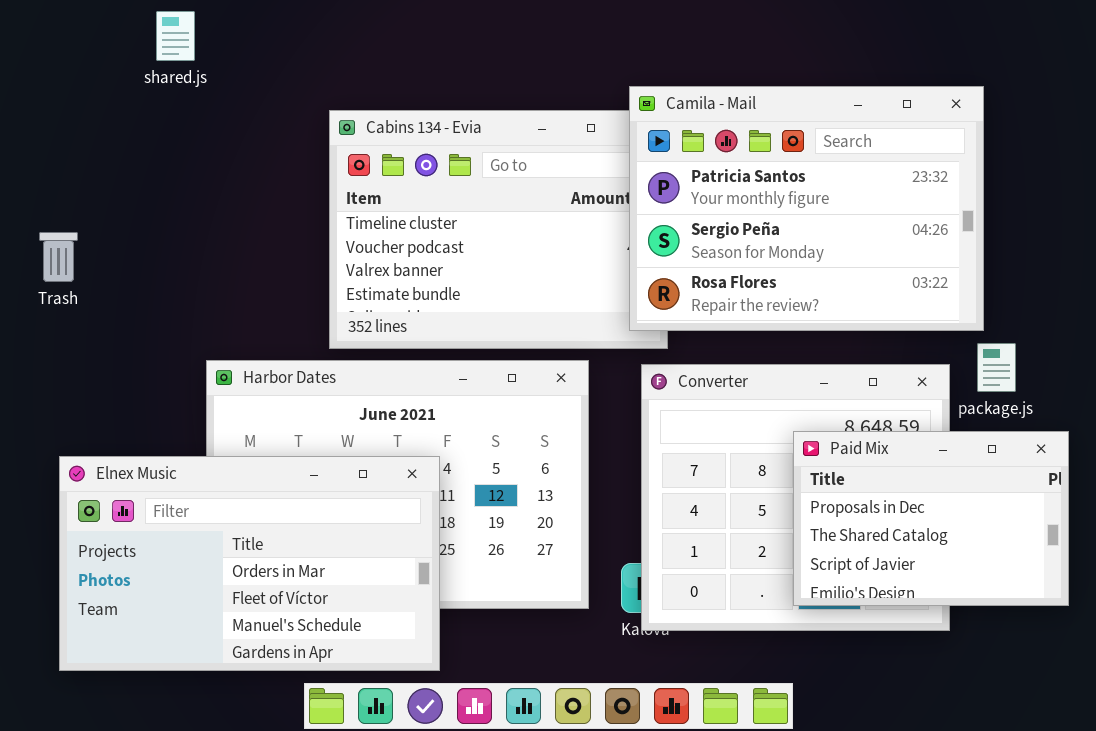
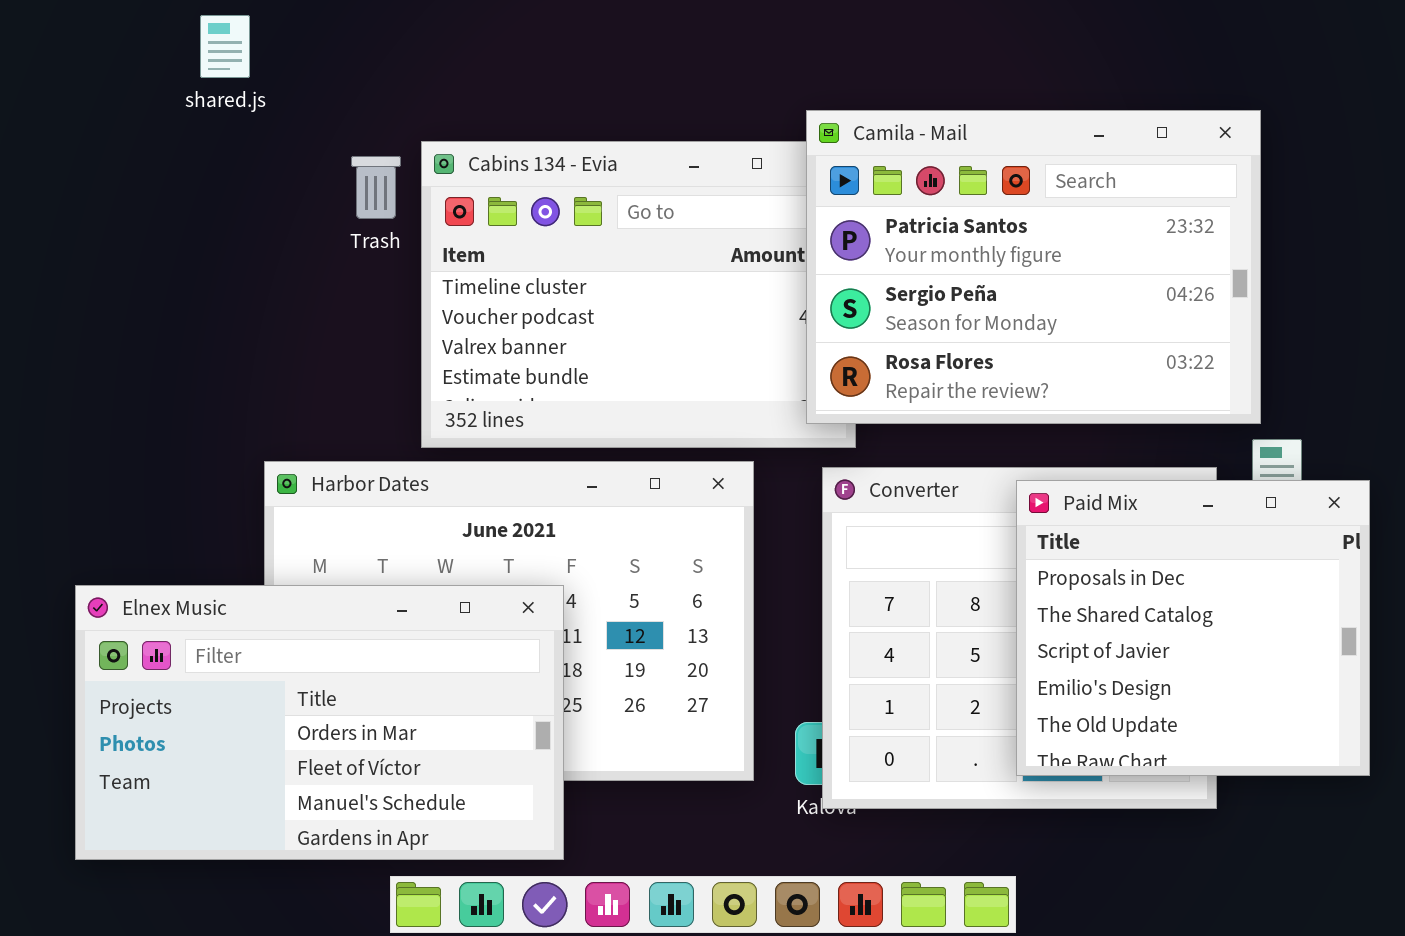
Trash: [39,232,78,282] -> [351,156,401,219], moved
Paid Mix: [793,431,1069,606] -> [1016,480,1370,776], resized

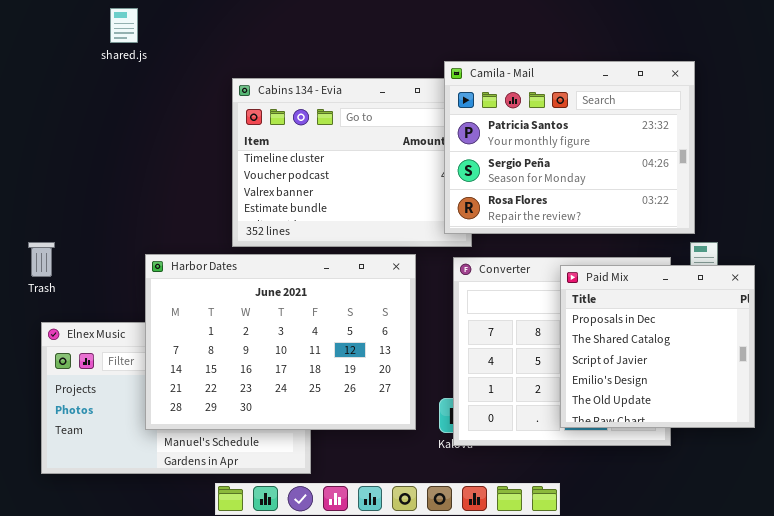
Trash: [351,156,401,219] -> [28,242,55,277], moved
Harbor Dates: [264,461,754,781] -> [145,254,416,430], raised

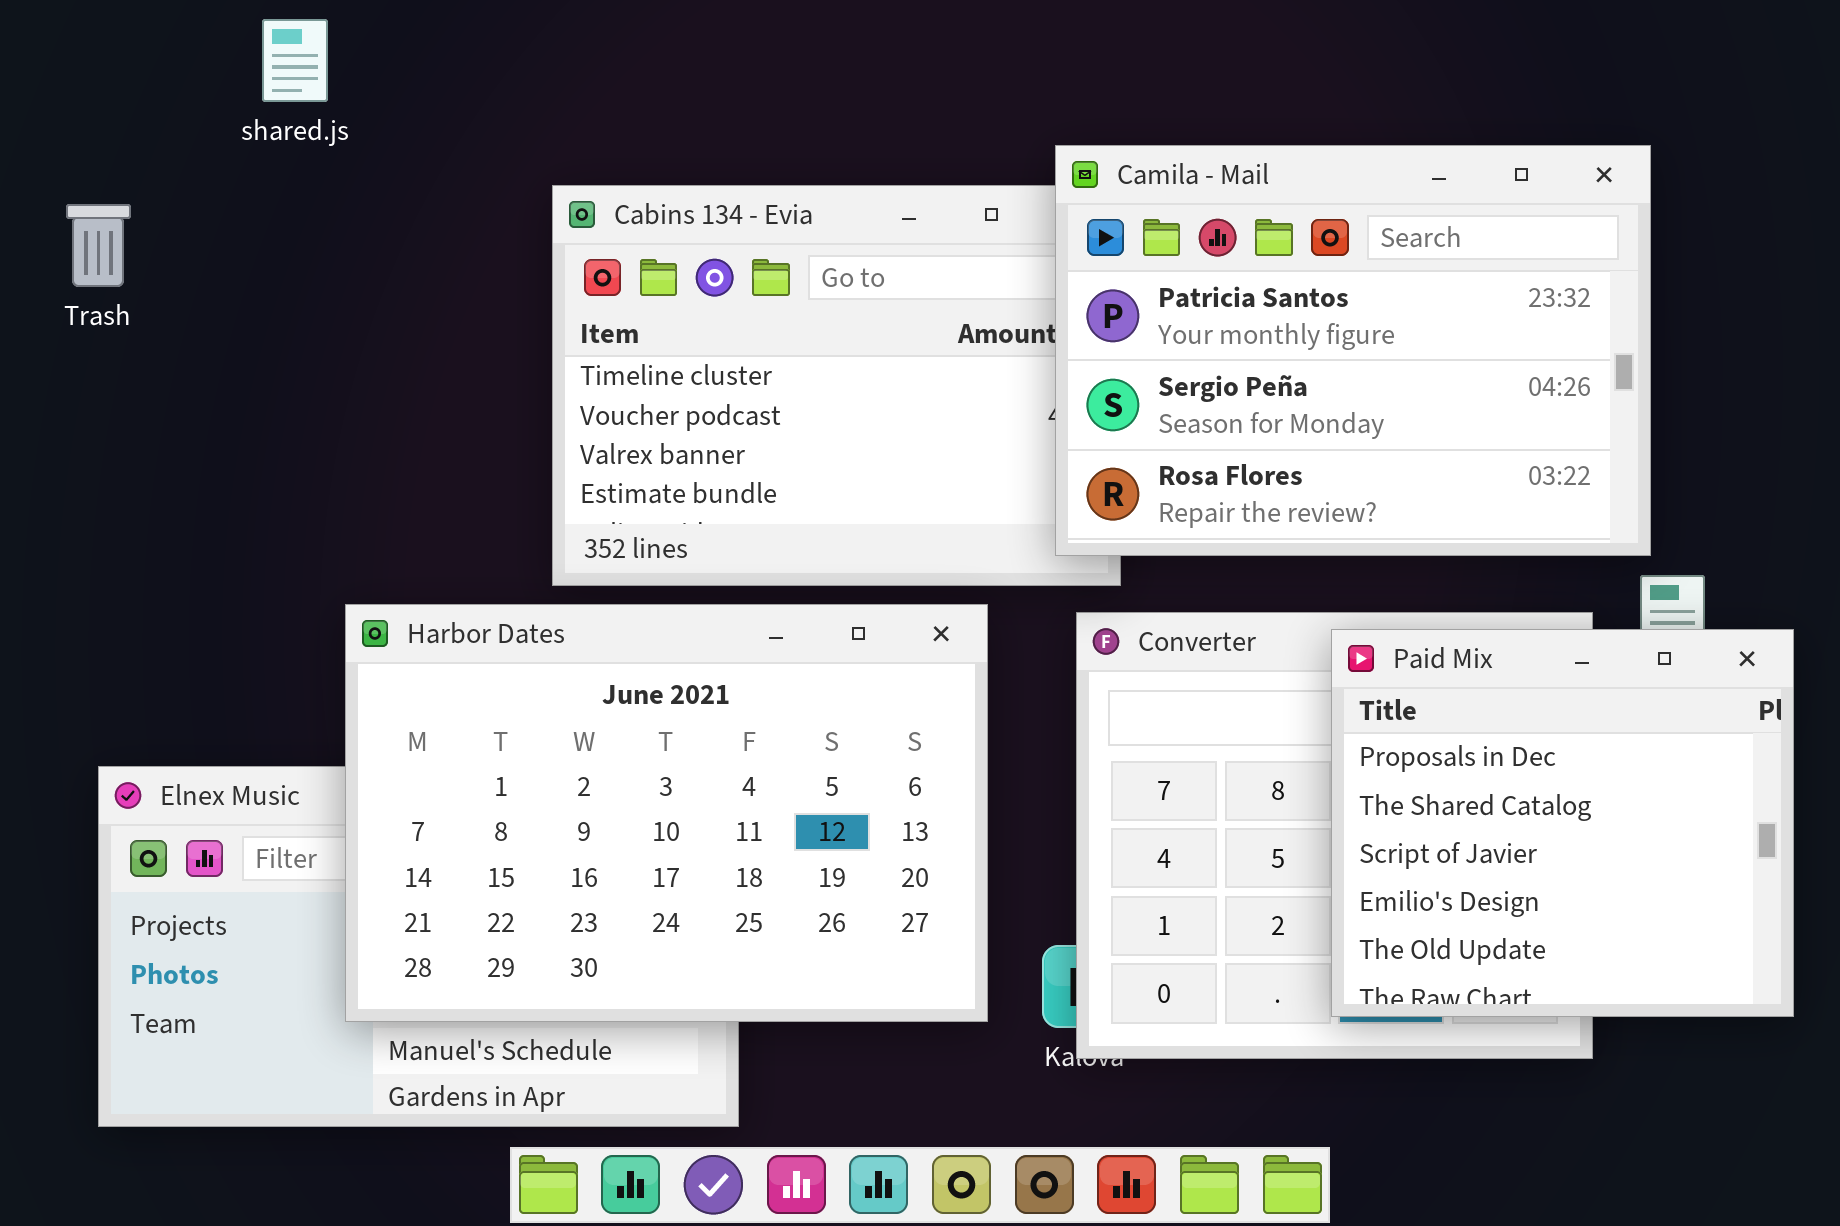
Trash: [28,242,55,277] -> [66,204,131,287], moved

